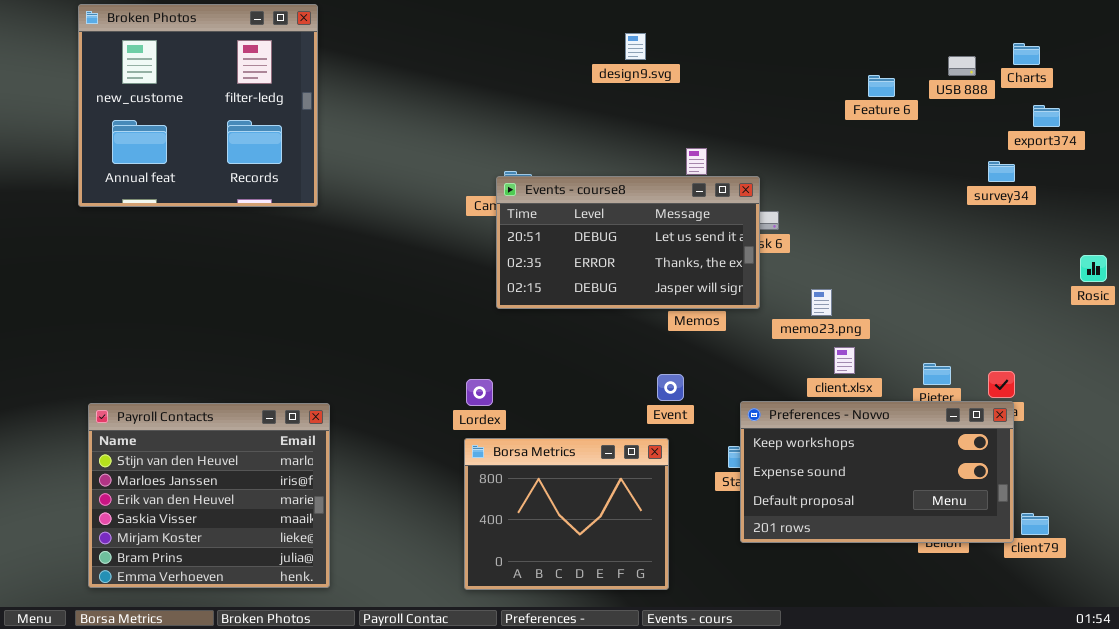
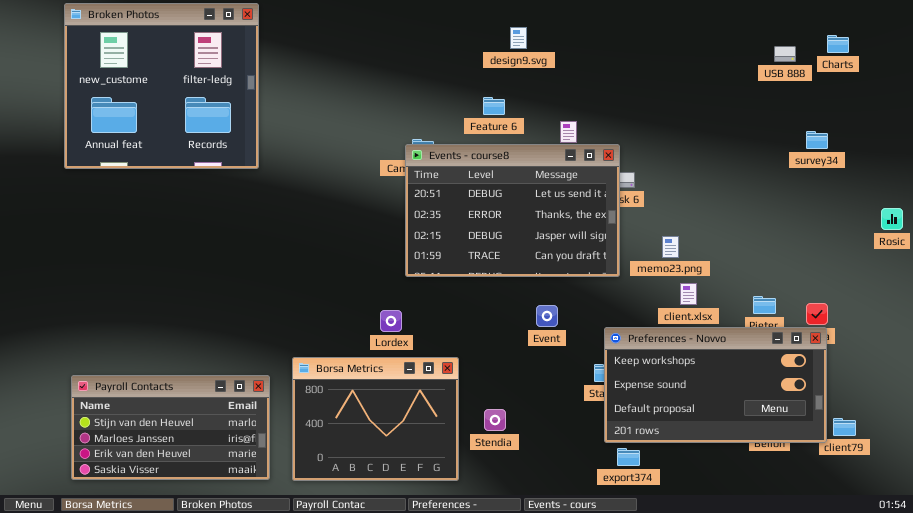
Feature 6: [868,75,895,97] -> [483,97,505,115], moved
export374: [1033,105,1060,127] -> [617,448,640,466], moved
Events - course8: [496,176,760,309] -> [405,144,620,277], resized
Payroll Contacts: [88,403,330,588] -> [71,375,270,480], resized
Borsa Metrics: [464,438,669,590] -> [292,357,459,481], moved

